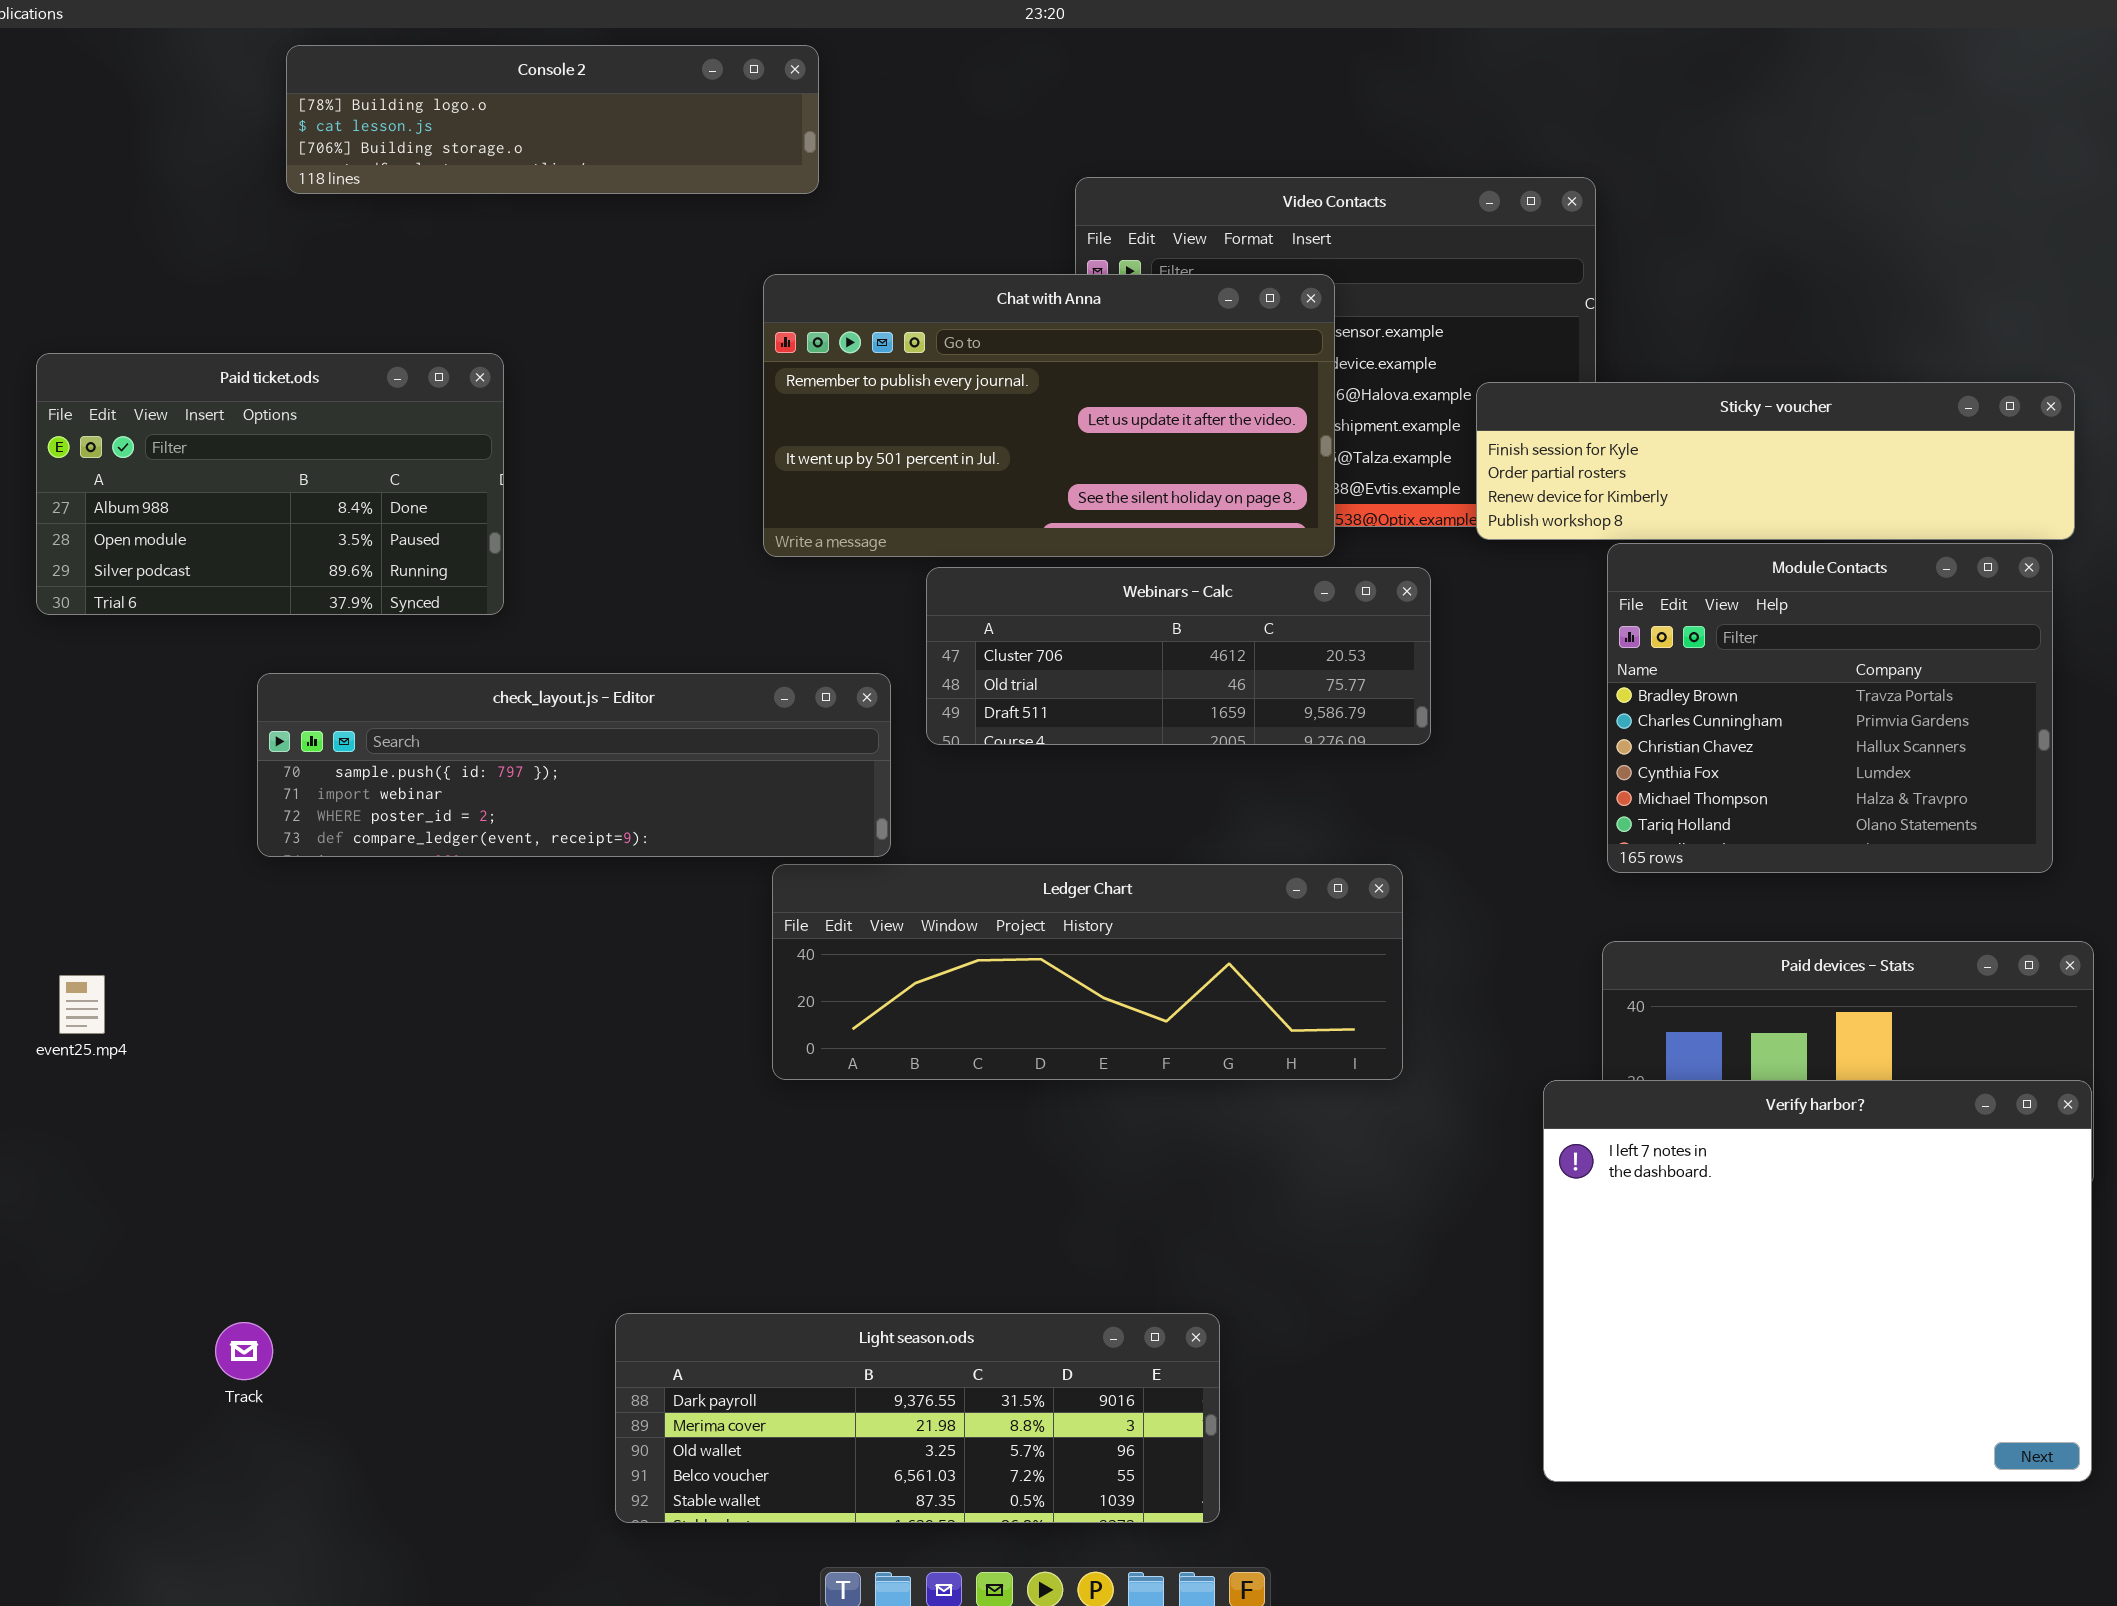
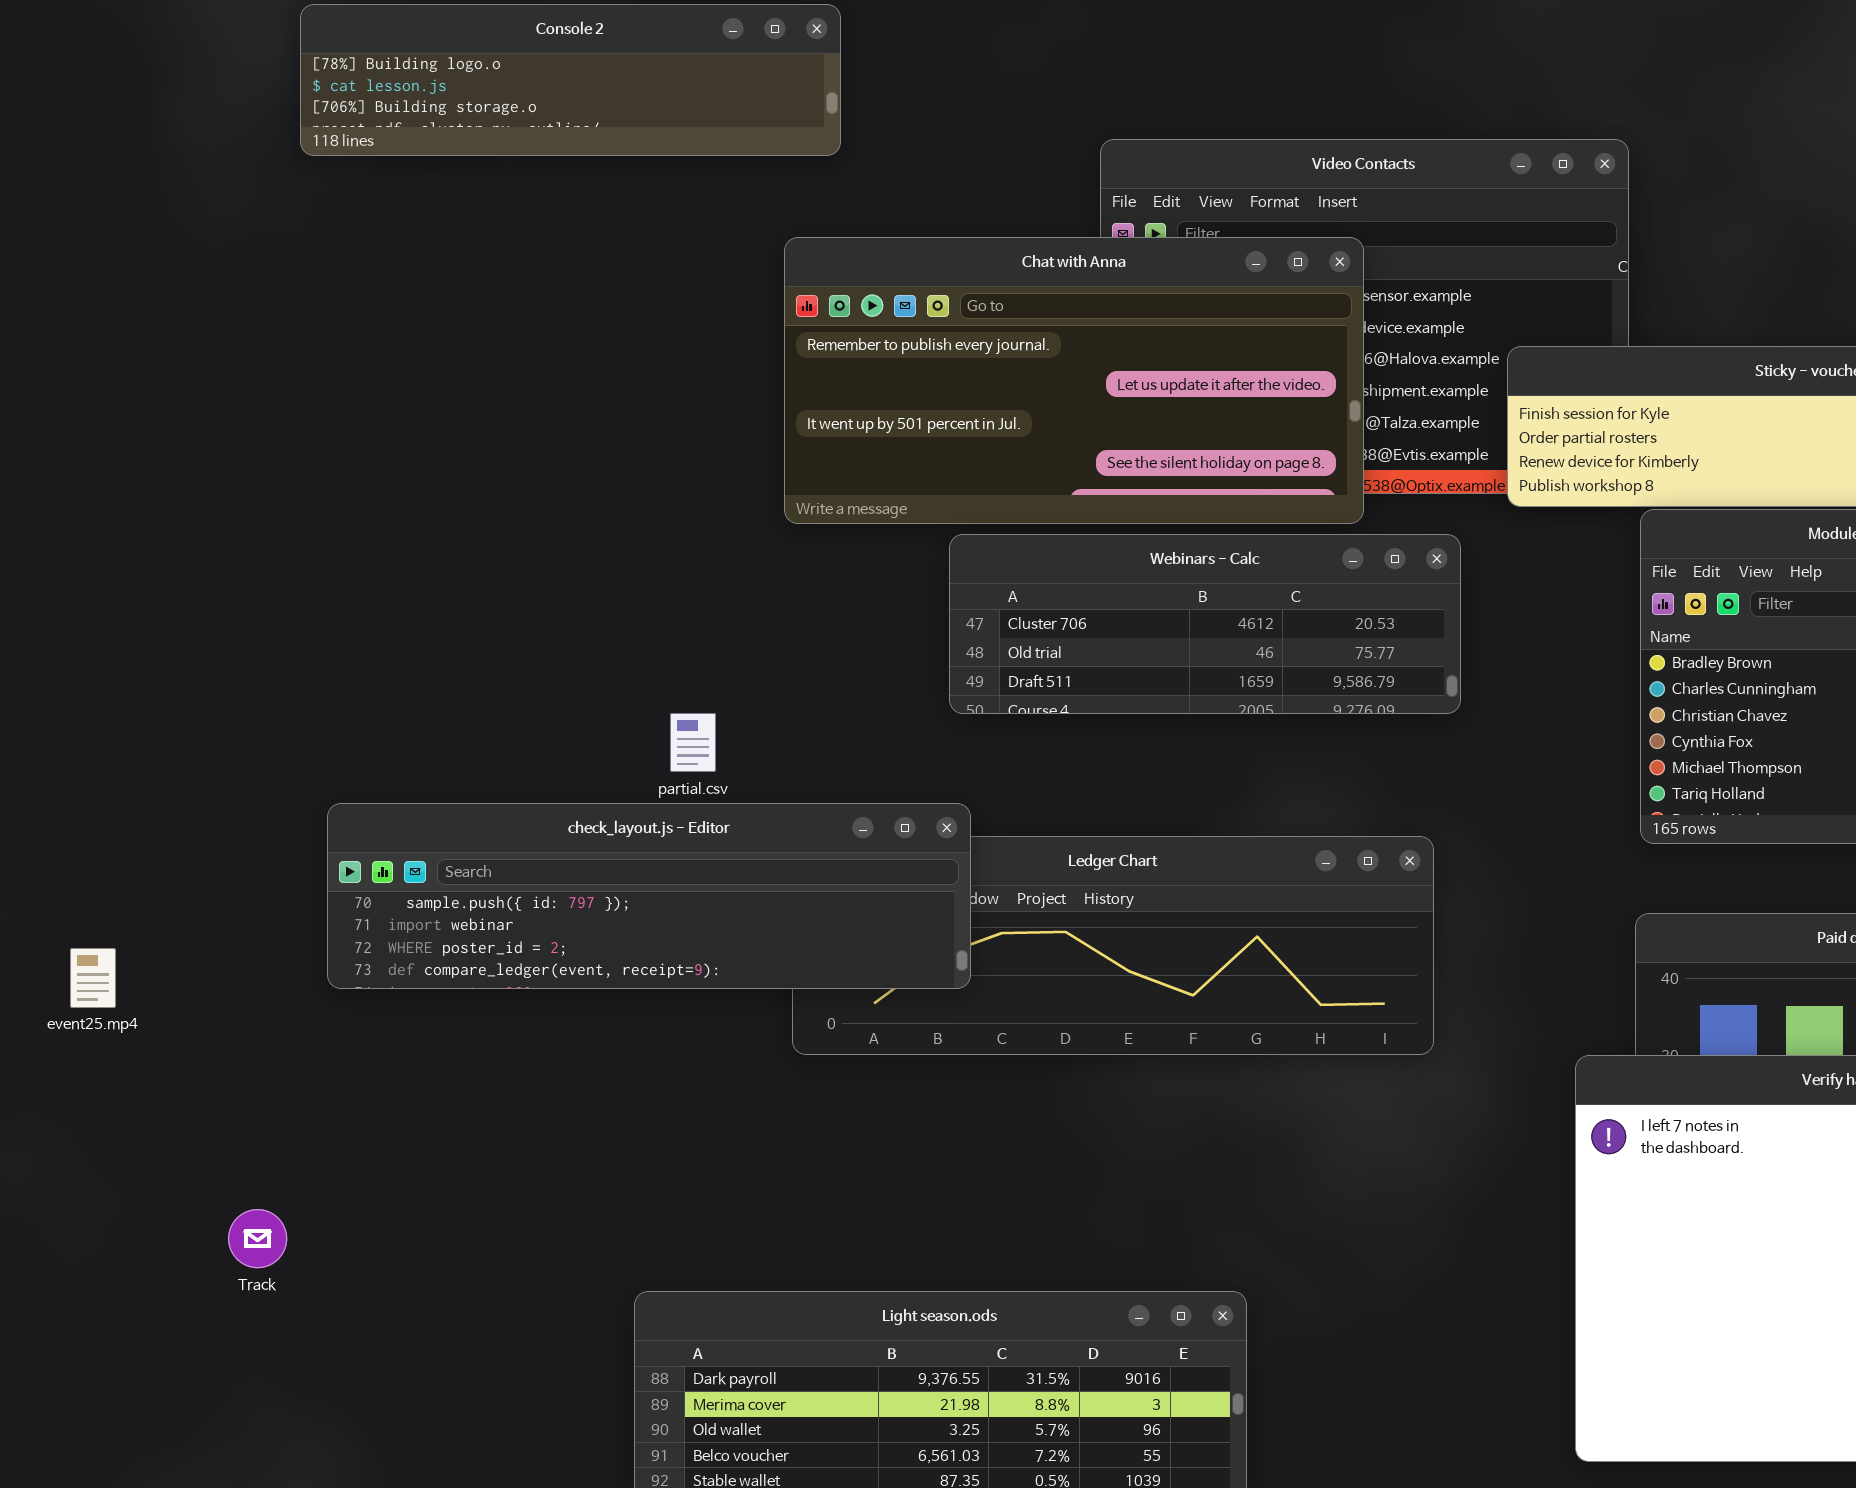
Paid ticket.ods: [36,353,504,615] -> none, closed
check_layout.js - Editor: [257,673,891,857] -> [327,803,971,989], moved
Track: [215,1322,273,1380] -> [228,1209,287,1268], moved

